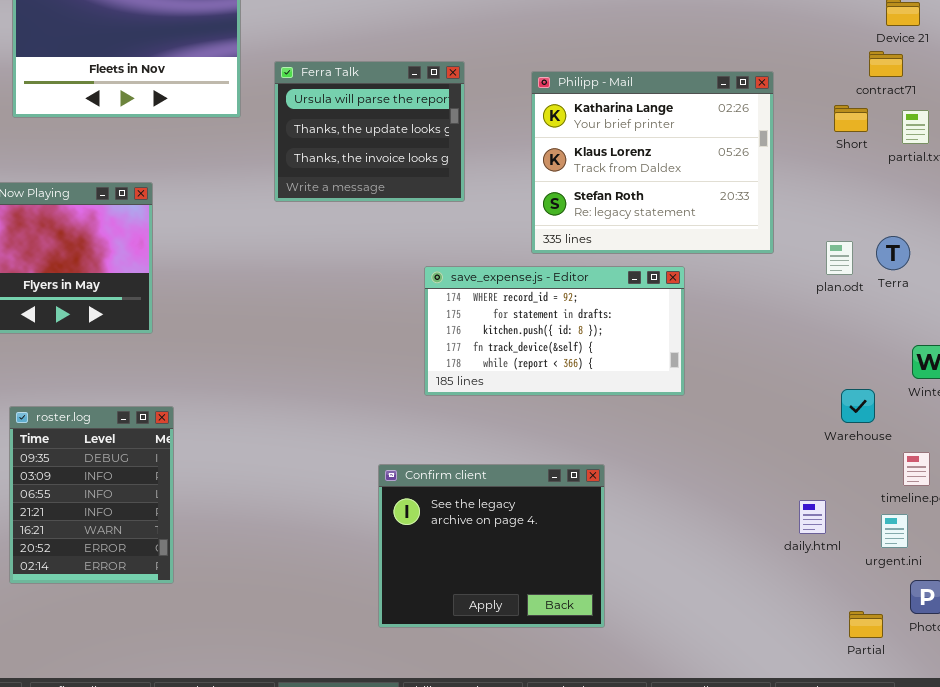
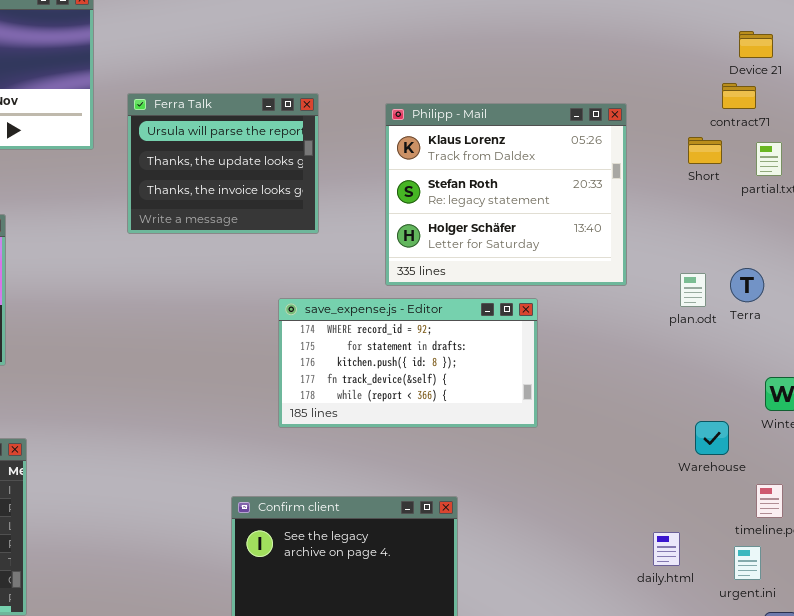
Philipp - Mail: [531,71,774,254] -> [385,103,627,286], scrolled down 1 row

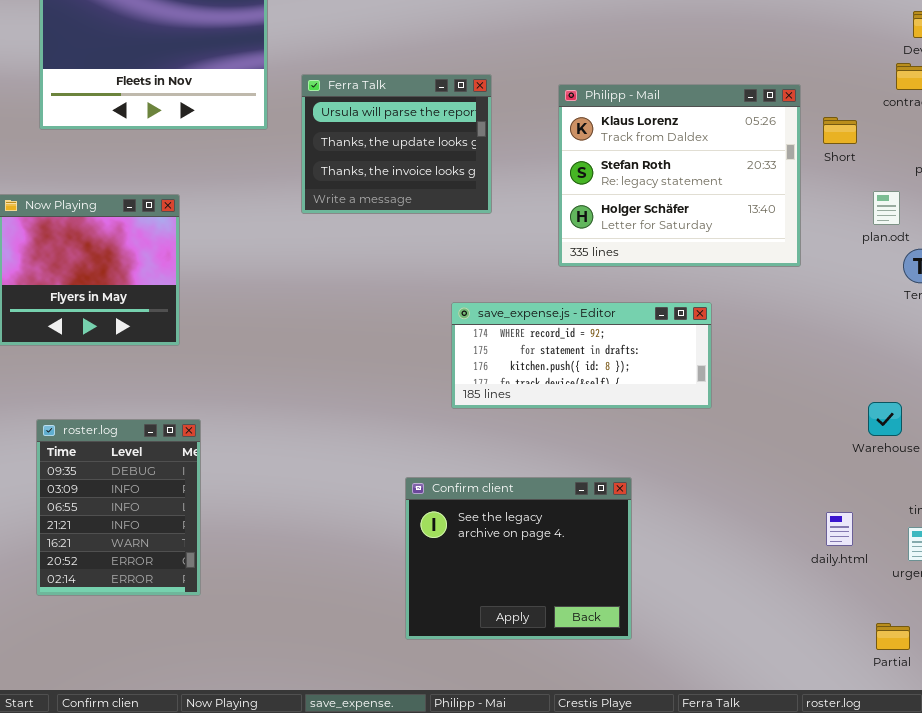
Short: [688,137,722,164] -> [823,117,857,144], moved
plan.odt: [680,273,706,307] -> [873,191,900,225], moved
save_expense.js - Editor: [278,298,538,428] -> [451,302,712,409], resized

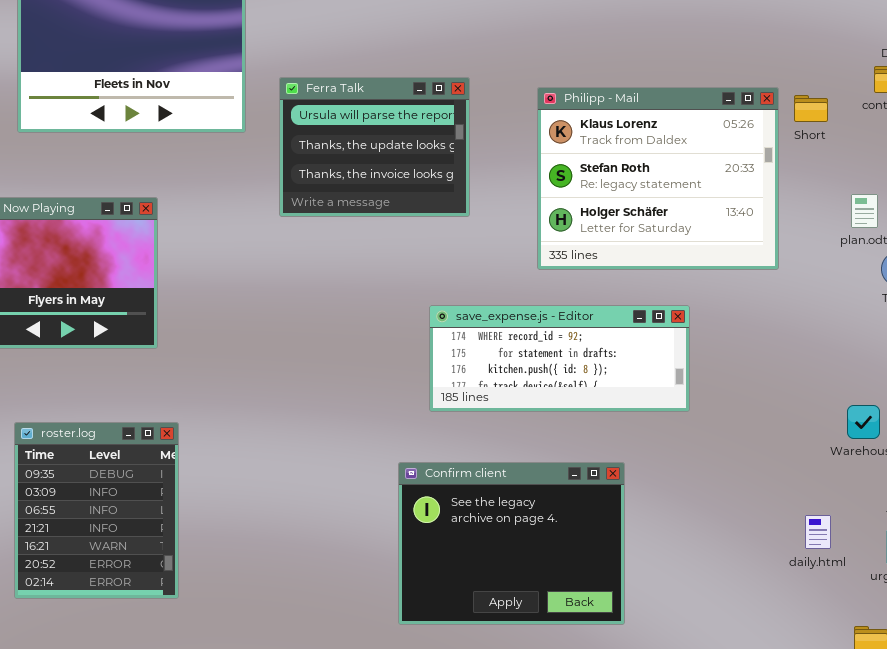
Short: [823,117,857,144] -> [794,95,828,122], moved
Confirm client: [405,477,632,640] -> [398,462,625,625], moved

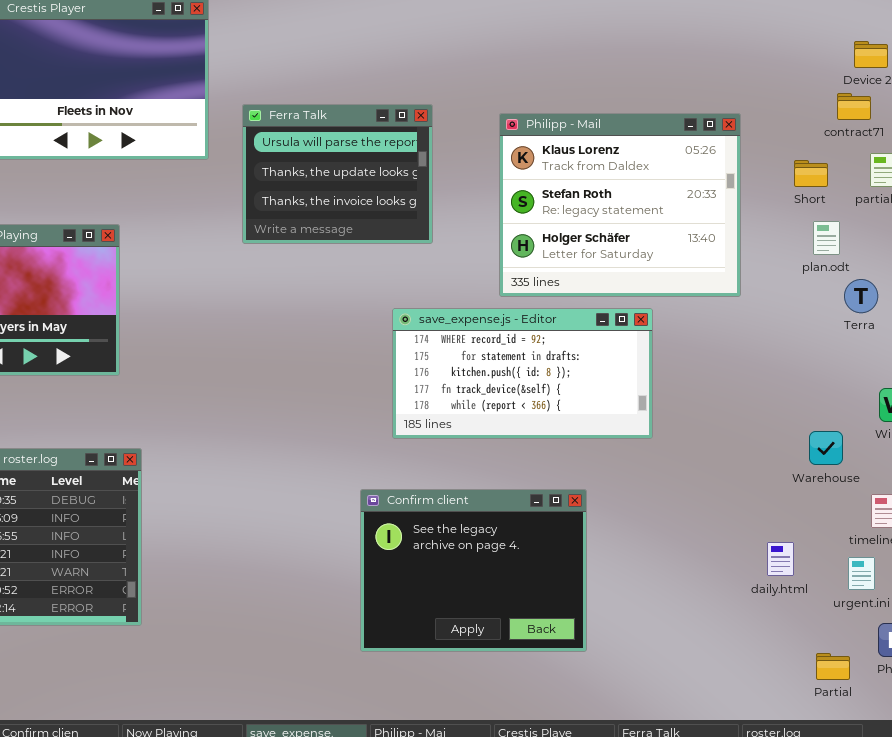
Short: [794,95,828,122] -> [794,160,828,187], moved
save_expense.js - Editor: [429,305,690,412] -> [392,308,653,439], resized

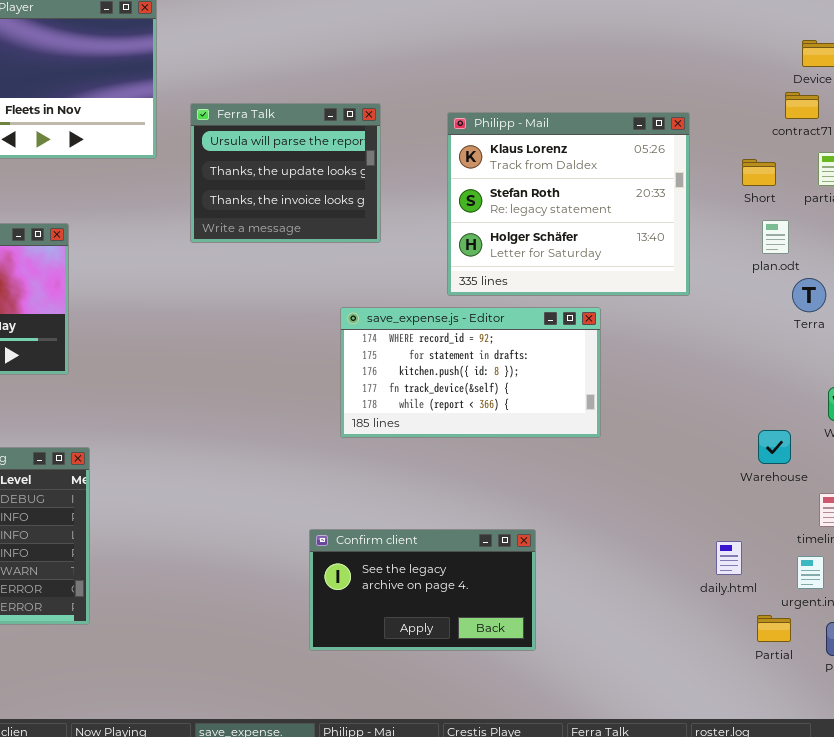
Confirm client: [360,489,587,652] -> [309,529,536,651], resized
Partial: [816,653,850,680] -> [757,615,791,642], moved

